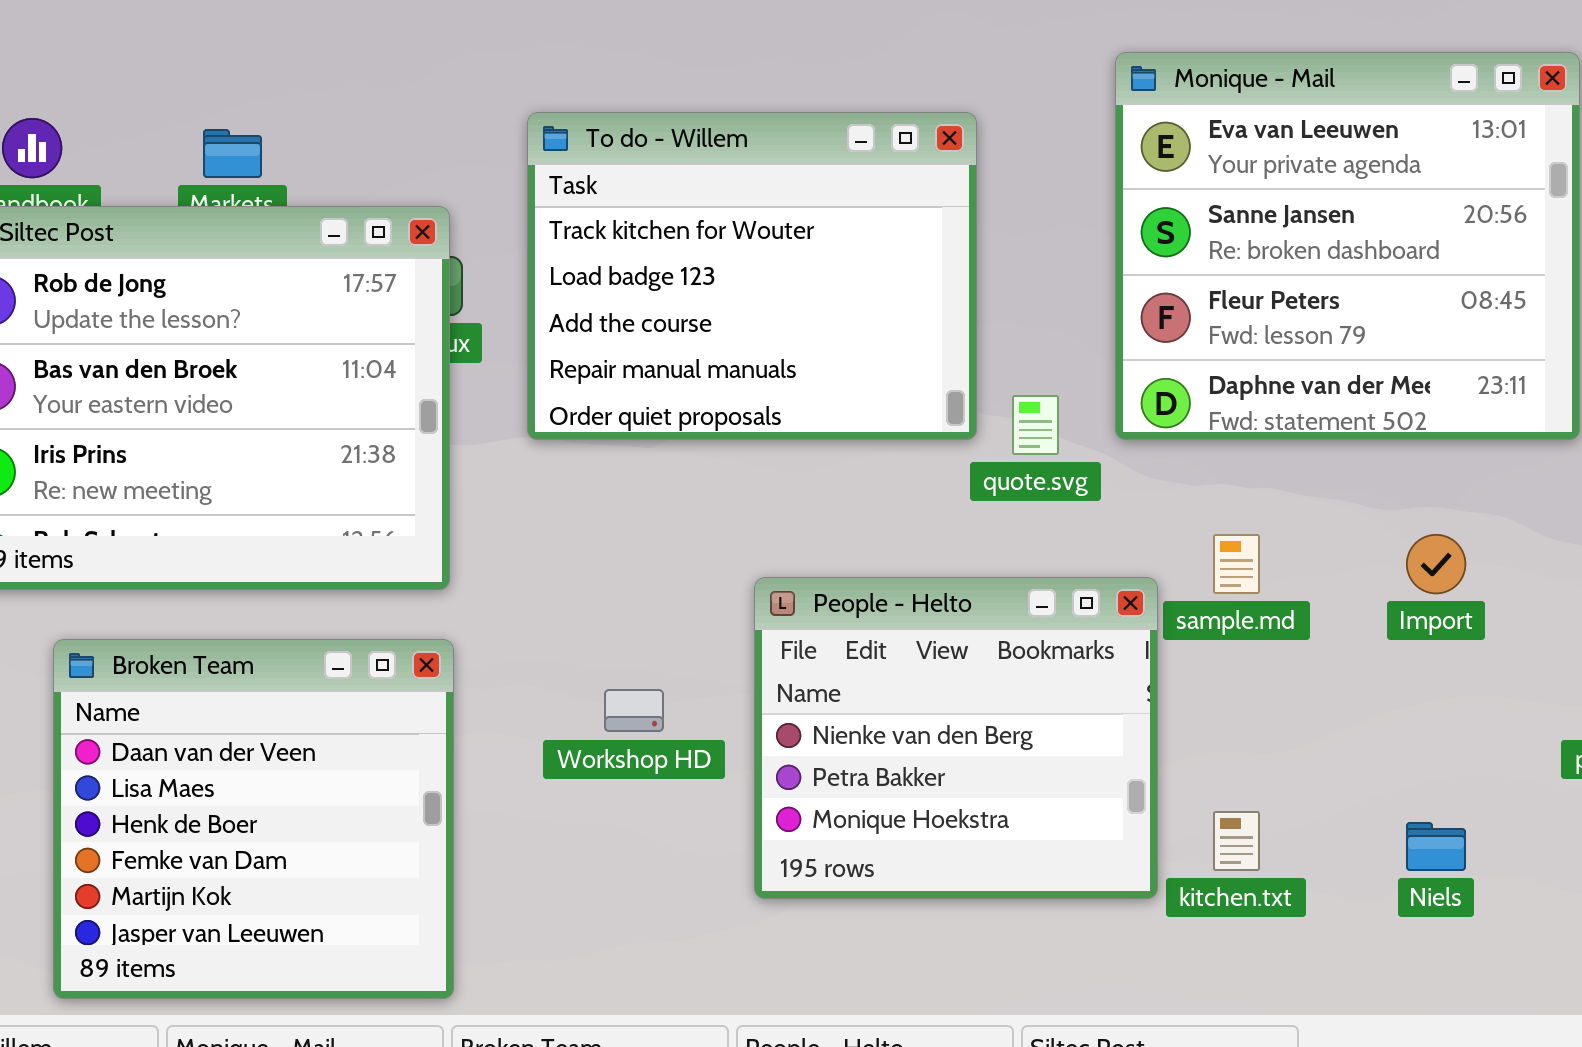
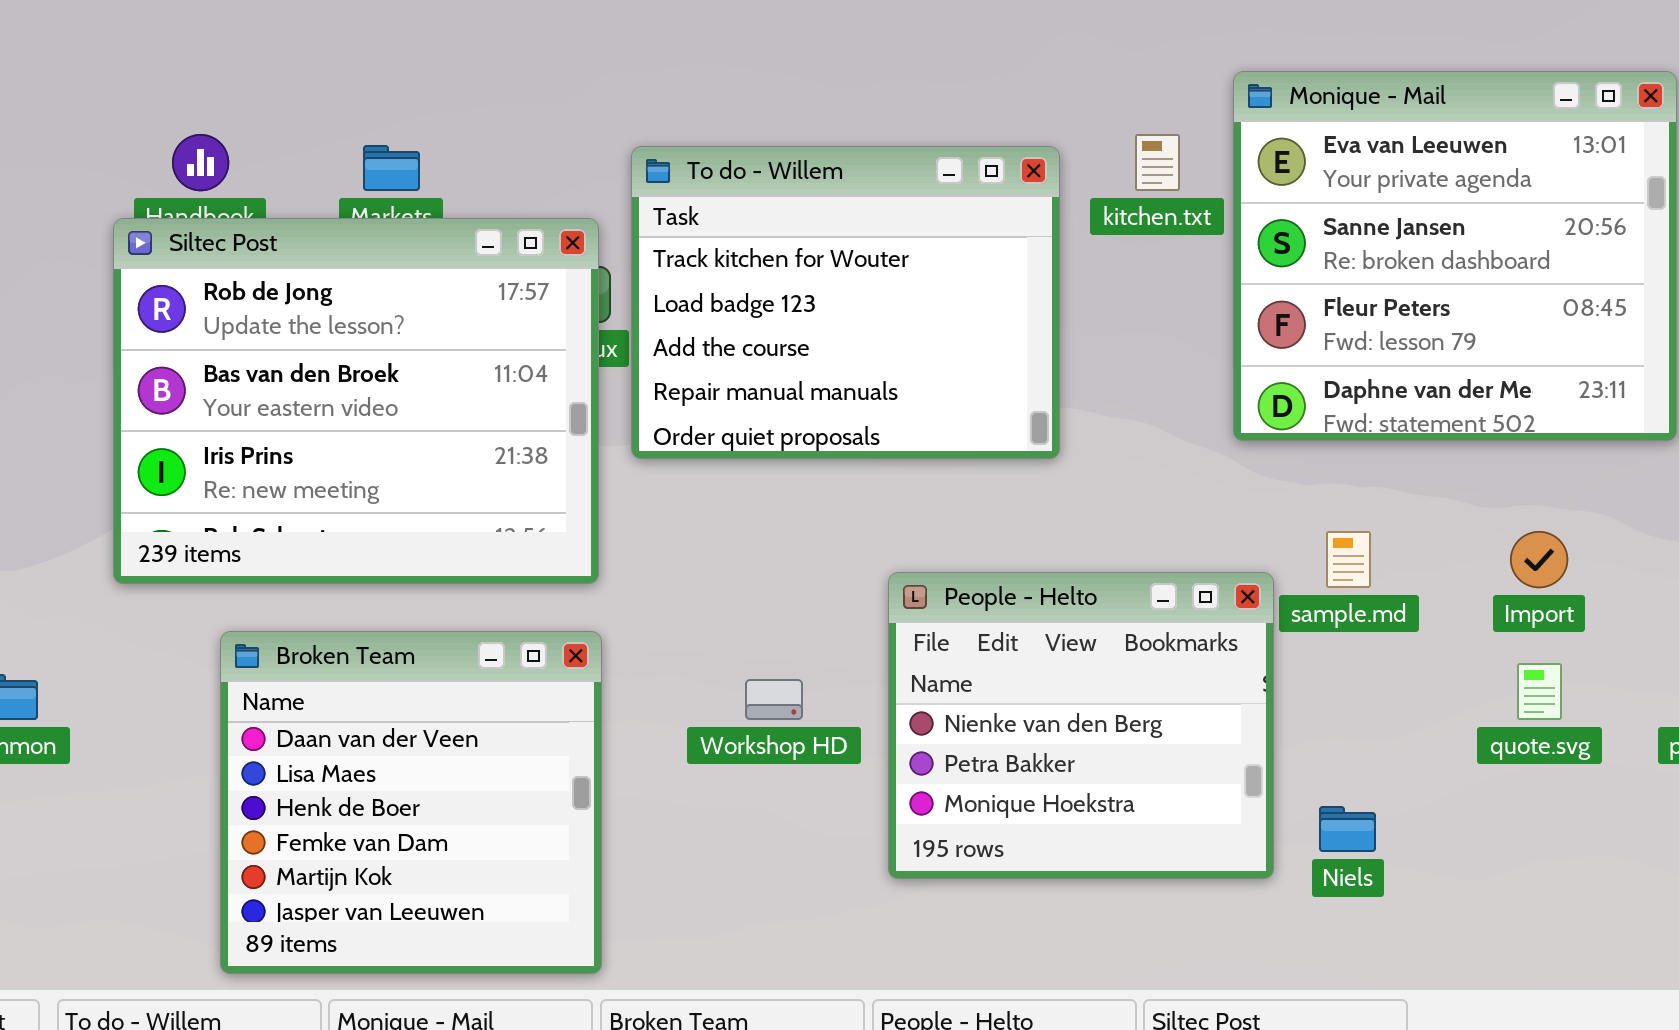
To do - Willem: [527,112,977,440] -> [631,146,1060,459], moved
quote.svg: [1012,395,1059,455] -> [1517,663,1562,720], moved
kitchen.txt: [1213,811,1260,871] -> [1135,134,1180,191], moved
Niels: [1406,822,1466,871] -> [1319,806,1376,852], moved

